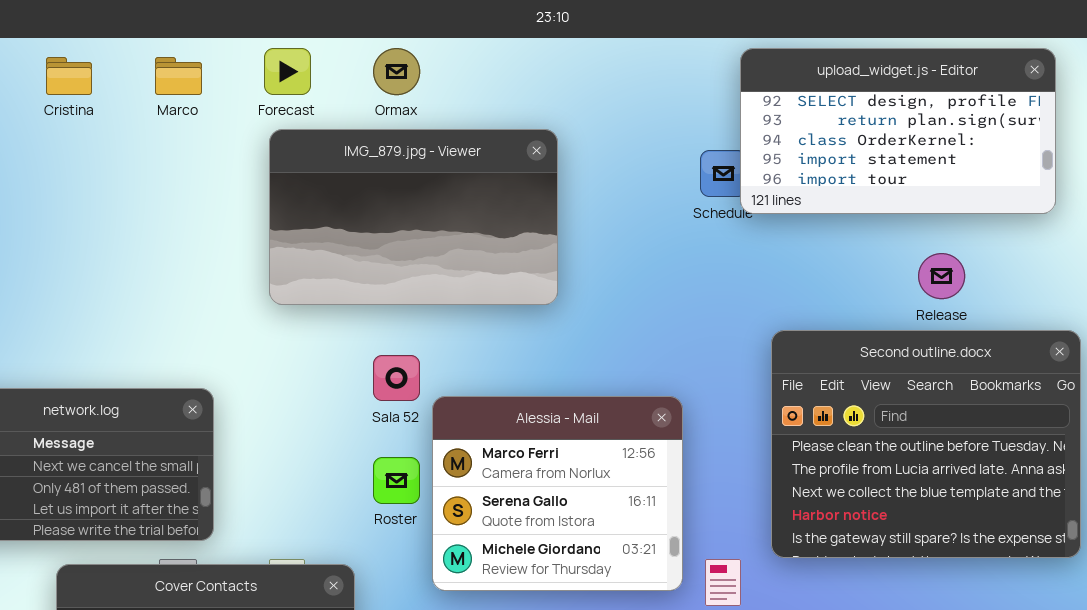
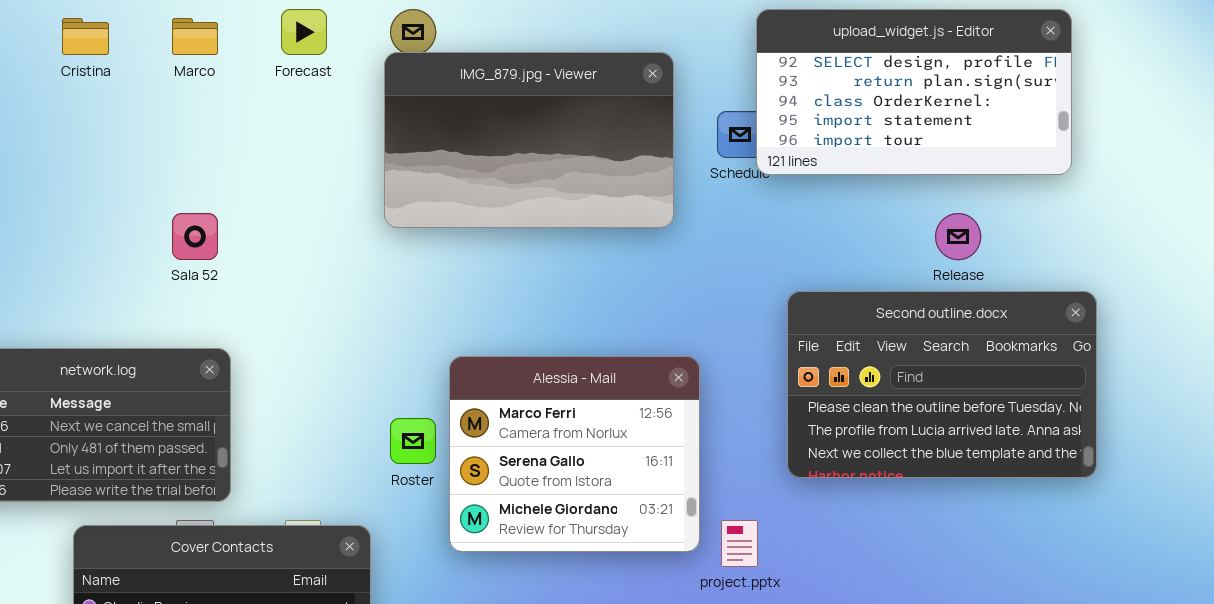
IMG_879.jpg - Viewer: [269,129,558,305] -> [384,52,674,228], moved
Second outline.docx: [771,330,1081,558] -> [787,291,1097,478], resized
Sala 52: [373,355,420,401] -> [172,213,218,260], moved

